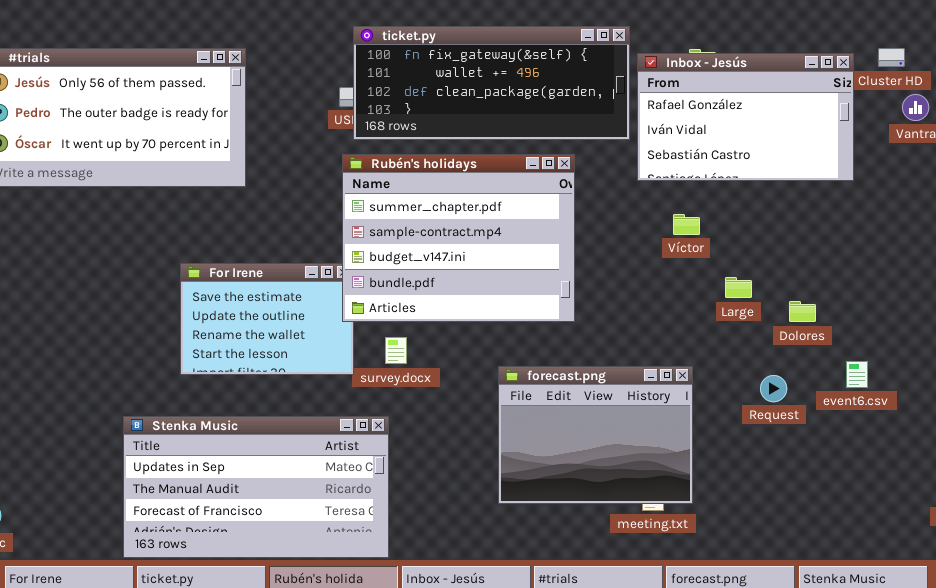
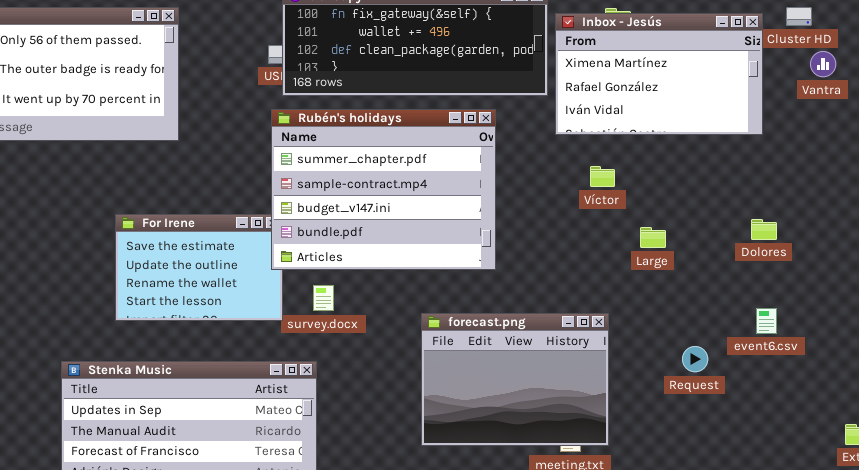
Inbox - Jesús: [637,53,854,181] -> [555,13,763,135], scrolled up 1 row
Dolores: [789,301,816,322] -> [751,219,777,240], moved
Request: [760,375,787,402] -> [682,346,708,372], moved

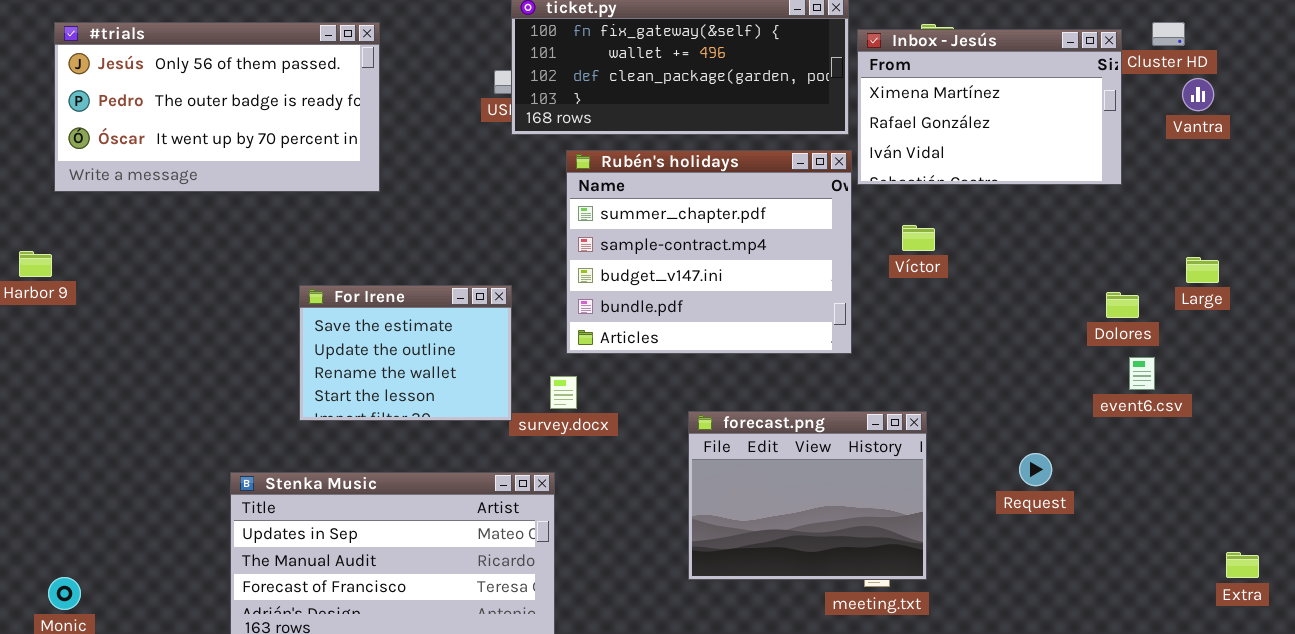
Rubén's holidays: [271,109,496,270] -> [566,150,852,354], moved
Large: [640,227,666,248] -> [1186,257,1219,283], moved
event6.csv: [756,308,777,334] -> [1129,357,1155,390], moved

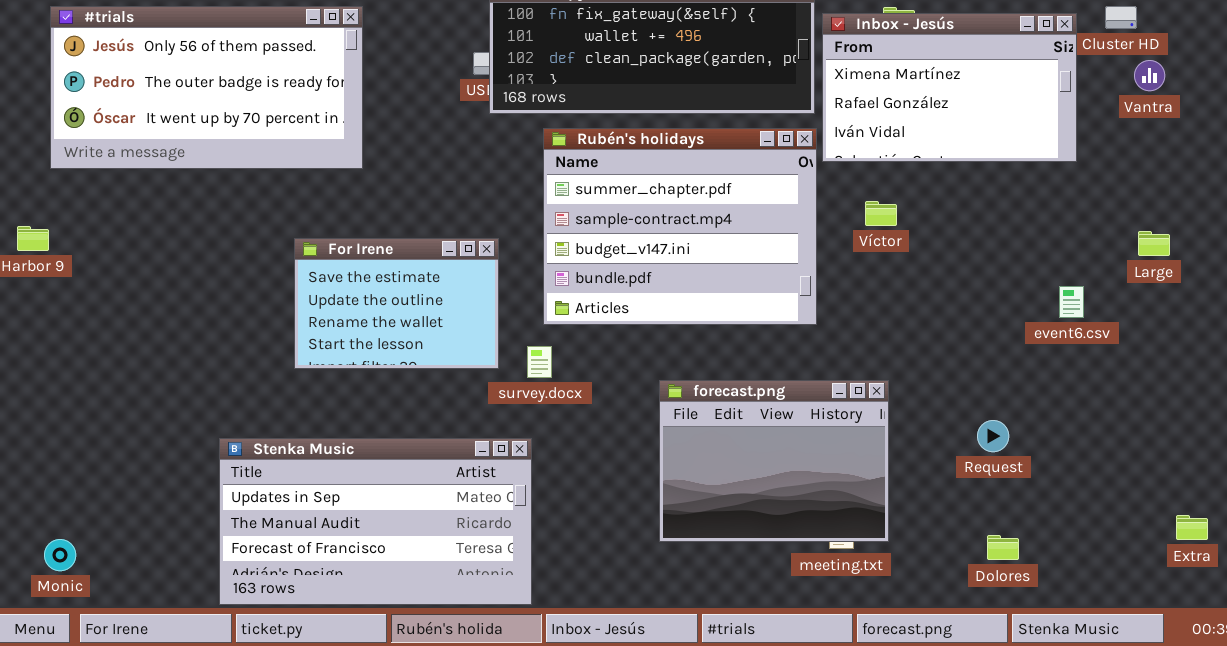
For Irene: [299,285,512,421] -> [294,238,499,369], moved
Dolores: [1106,292,1139,318] -> [987,535,1019,560], moved
event6.csv: [1129,357,1155,390] -> [1059,286,1084,318], moved

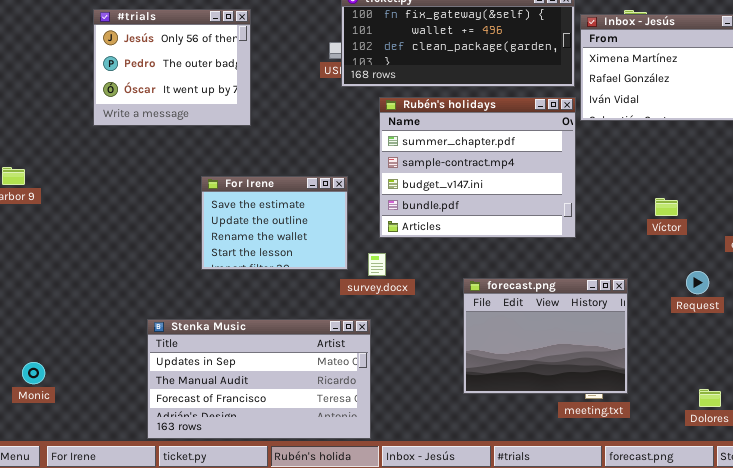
#trials: [50,6,363,169] -> [93,9,251,126], resized
Víctor: [865,201,897,226] -> [655,198,678,216], moved
Request: [977,420,1009,452] -> [686,271,709,294], moved
Monic: [44,539,76,571] -> [22,362,45,384], moved

